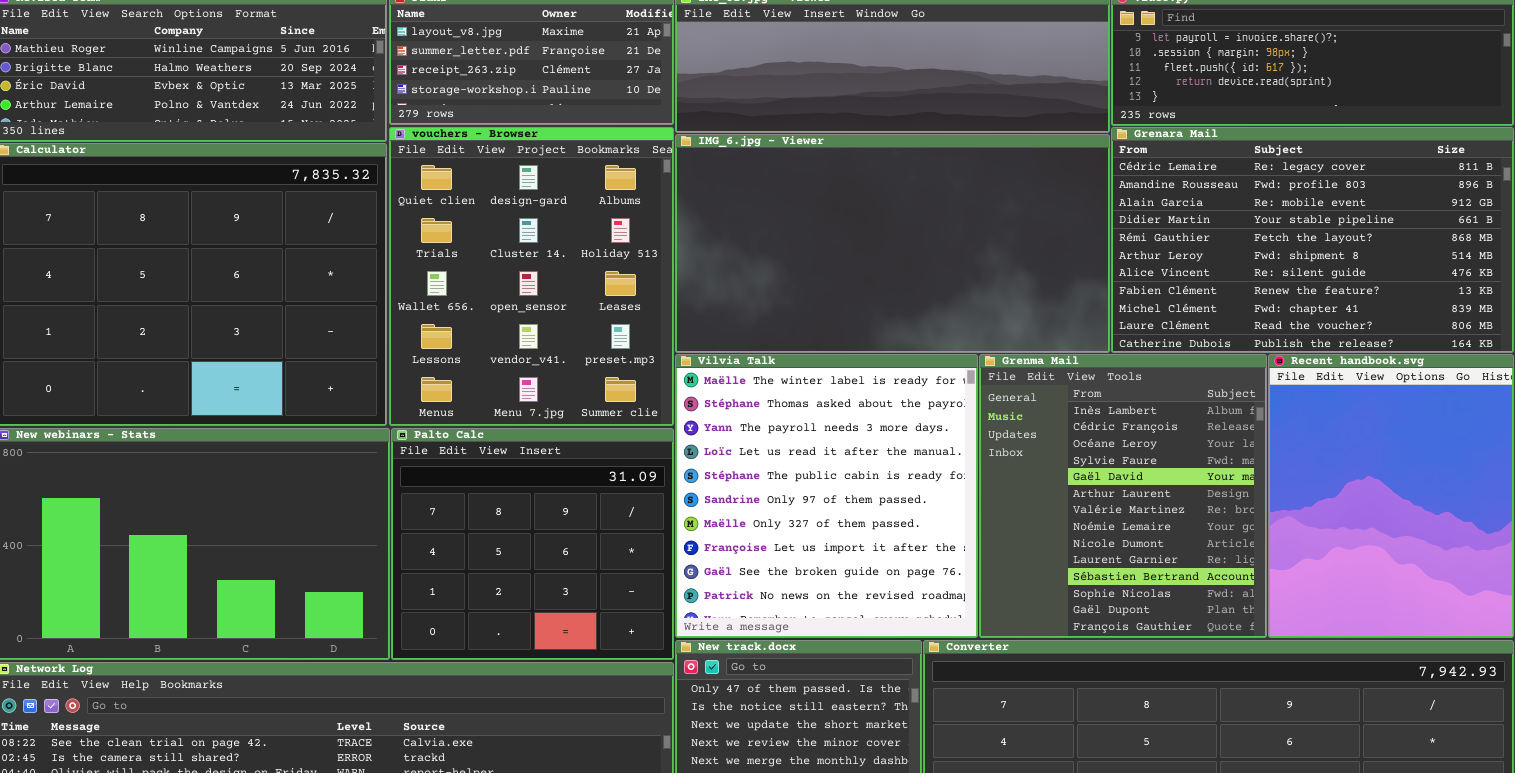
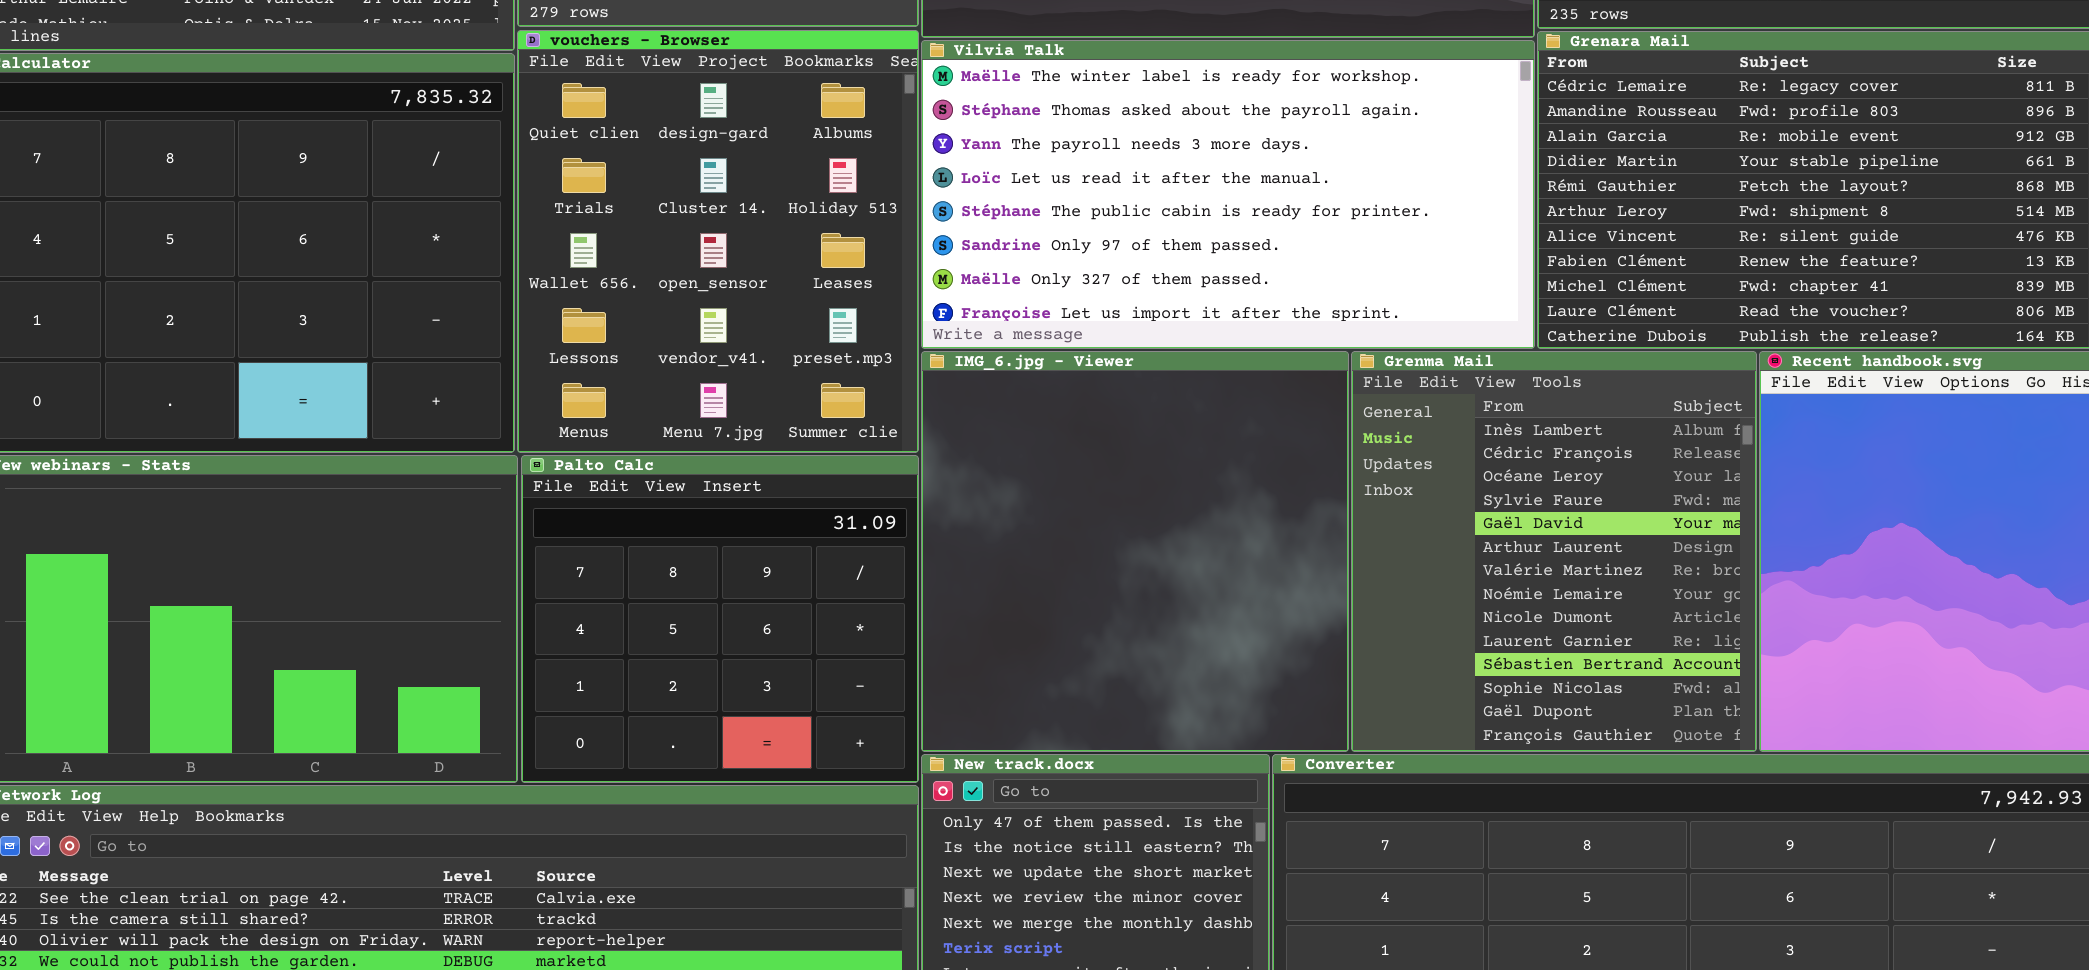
IMG_6.jpg - Viewer: [675,134,1110,353] -> [921,351,1349,752], moved, resized
Vilvia Talk: [675,354,978,638] -> [921,40,1535,349], moved, resized

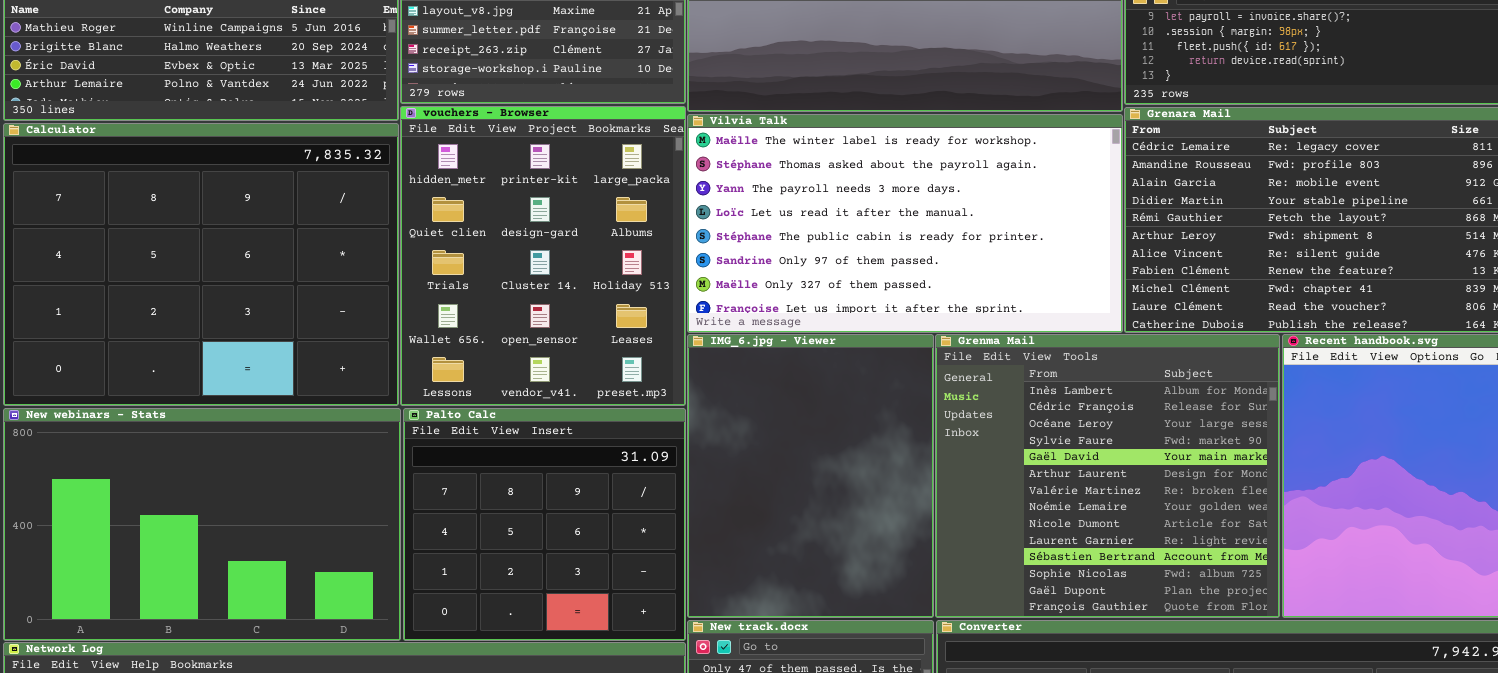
vouchers - Browser: [517,30,919,453] -> [400,106,686,406], scrolled up 1 row
IMG_6.jpg - Viewer: [921,351,1349,752] -> [687,334,934,618], resized
Grenma Mail: [1351,351,1757,752] -> [935,334,1280,618], resized

